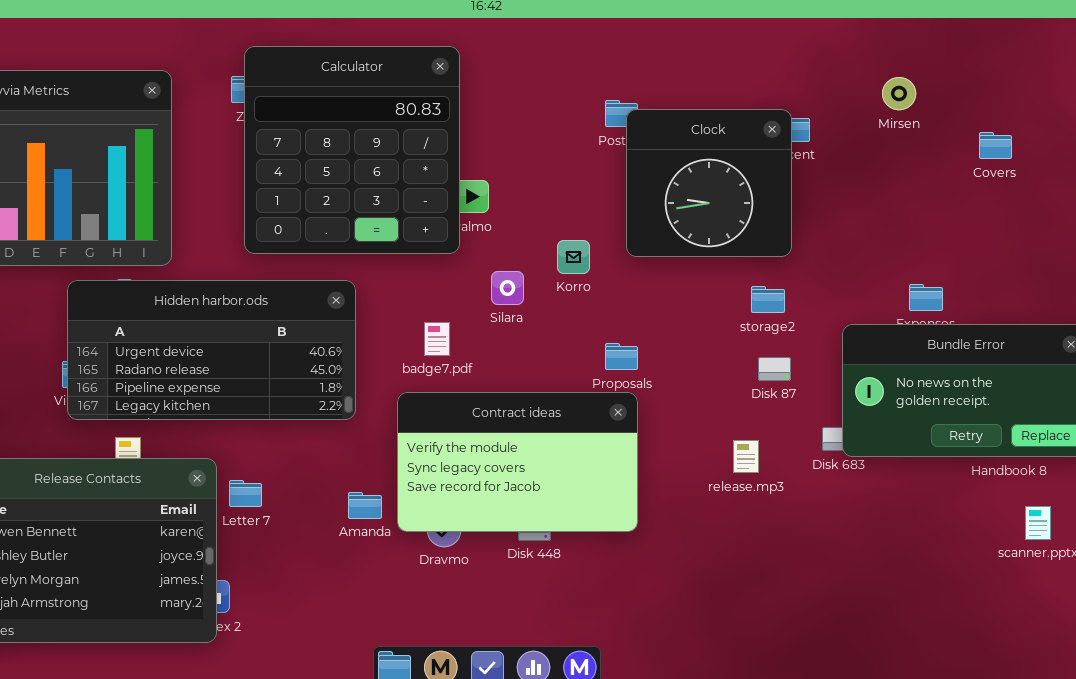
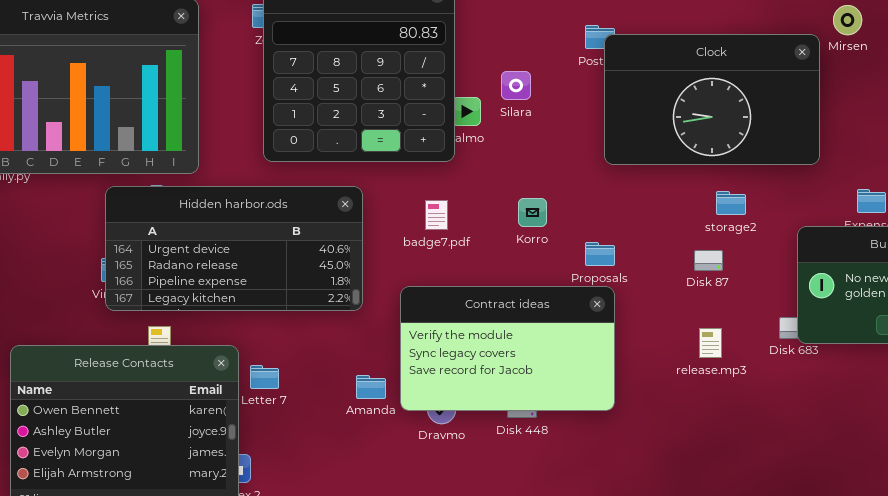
Clock: [626,109,792,257] -> [604,34,820,165], resized
Korro: [557,240,590,274] -> [518,198,547,227], moved
Silara: [491,271,524,305] -> [501,71,531,100], moved
badge7.pdf: [424,322,450,356] -> [425,200,448,230], moved
Disk 87: [758,357,791,381] -> [694,250,723,271], moved

